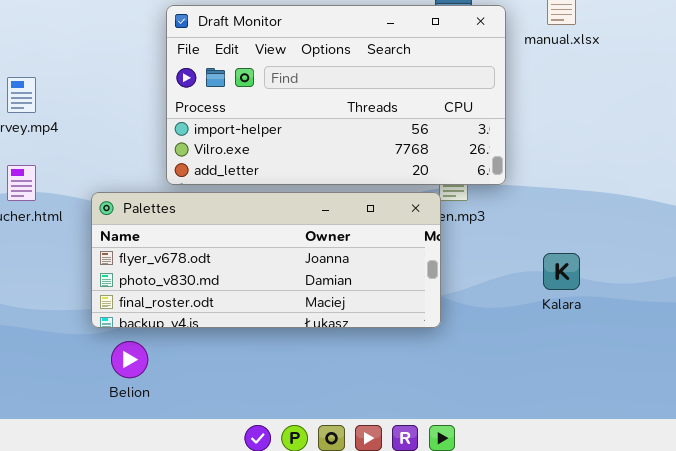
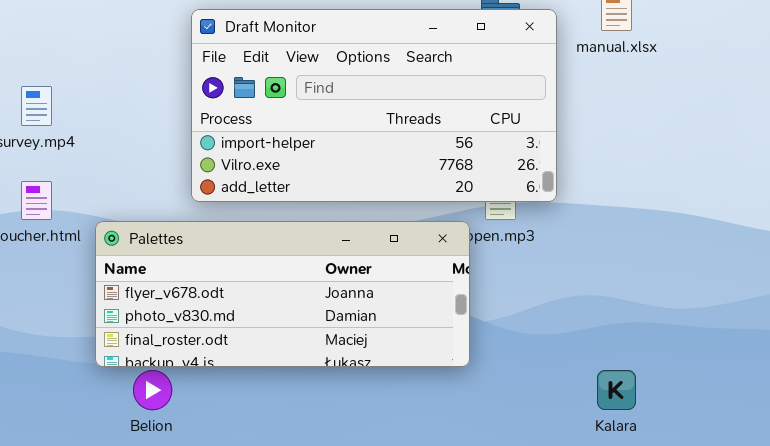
Palettes: [91,192,441,328] -> [95,221,470,367], moved
Kalara: [543,253,580,290] -> [597,370,636,410], moved

